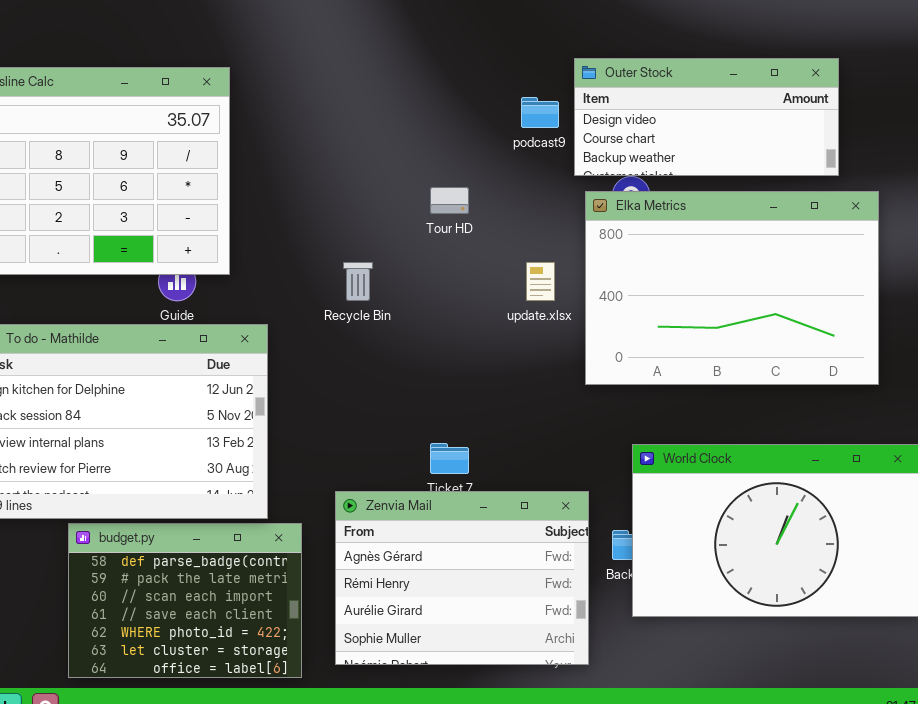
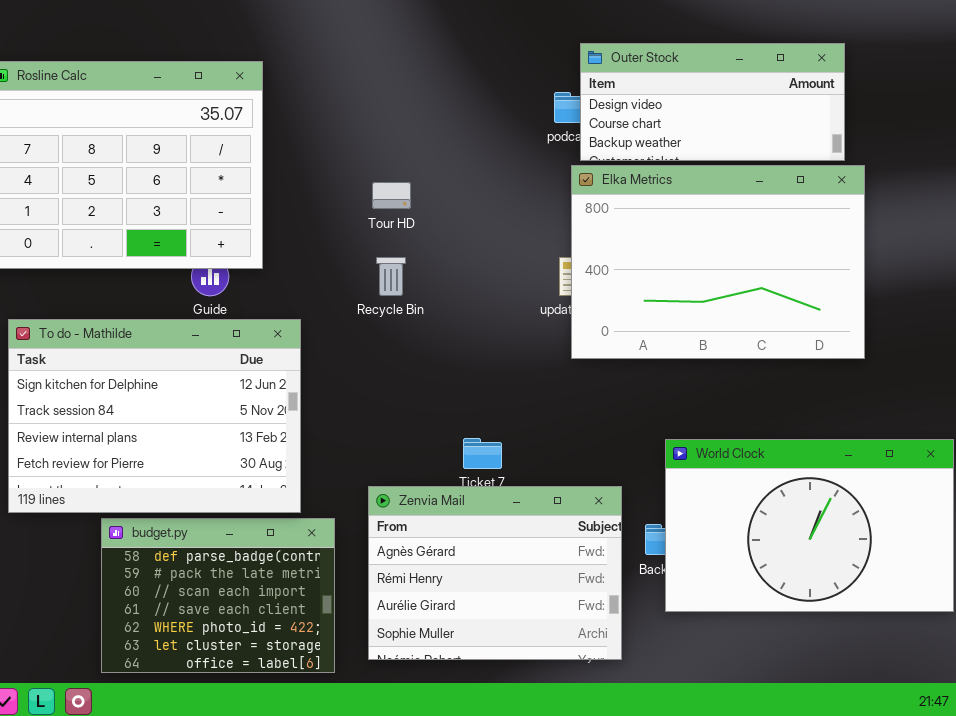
Outer Stock: [574,58,839,176] -> [580,43,845,161], moved
Tour HD: [430,187,469,214] -> [372,182,411,209], moved
Elka Metrics: [585,191,879,385] -> [571,165,865,359], moved

